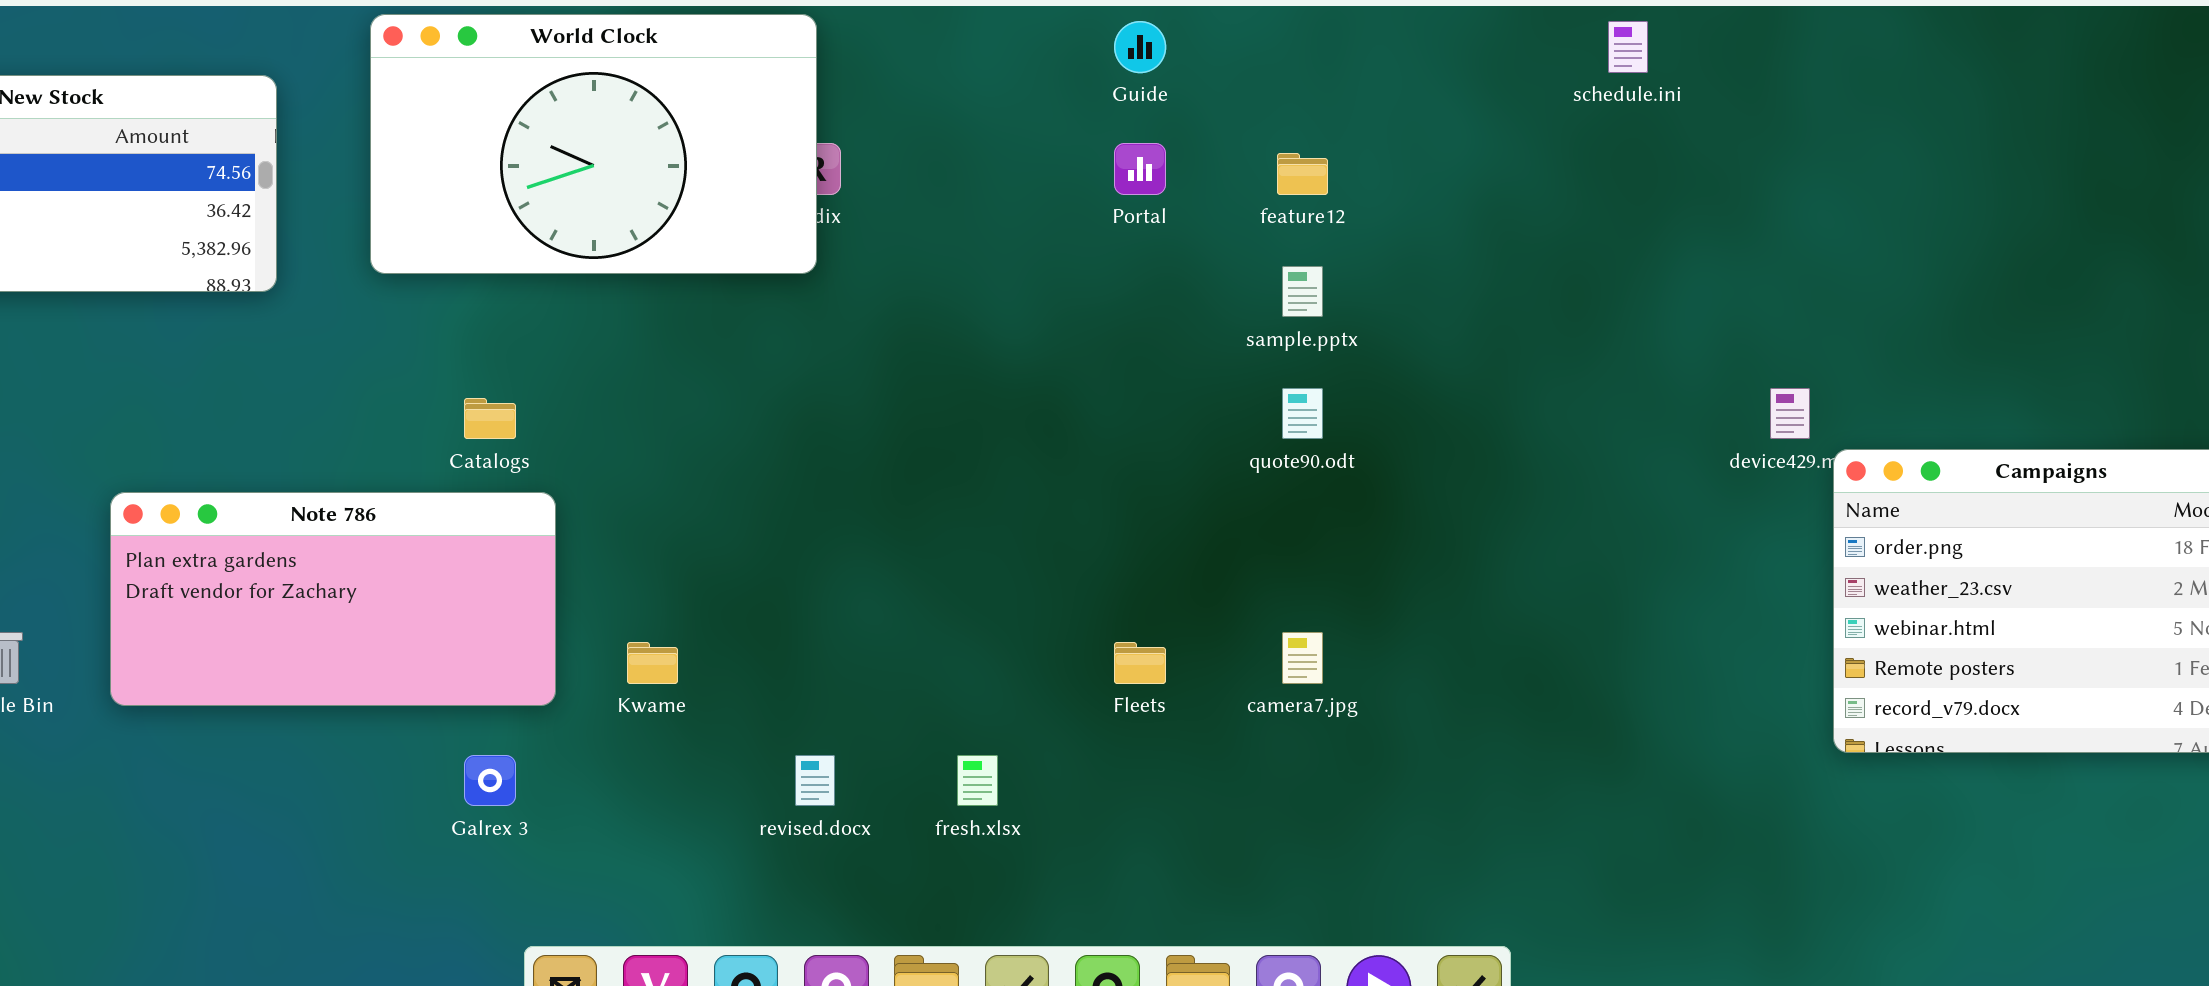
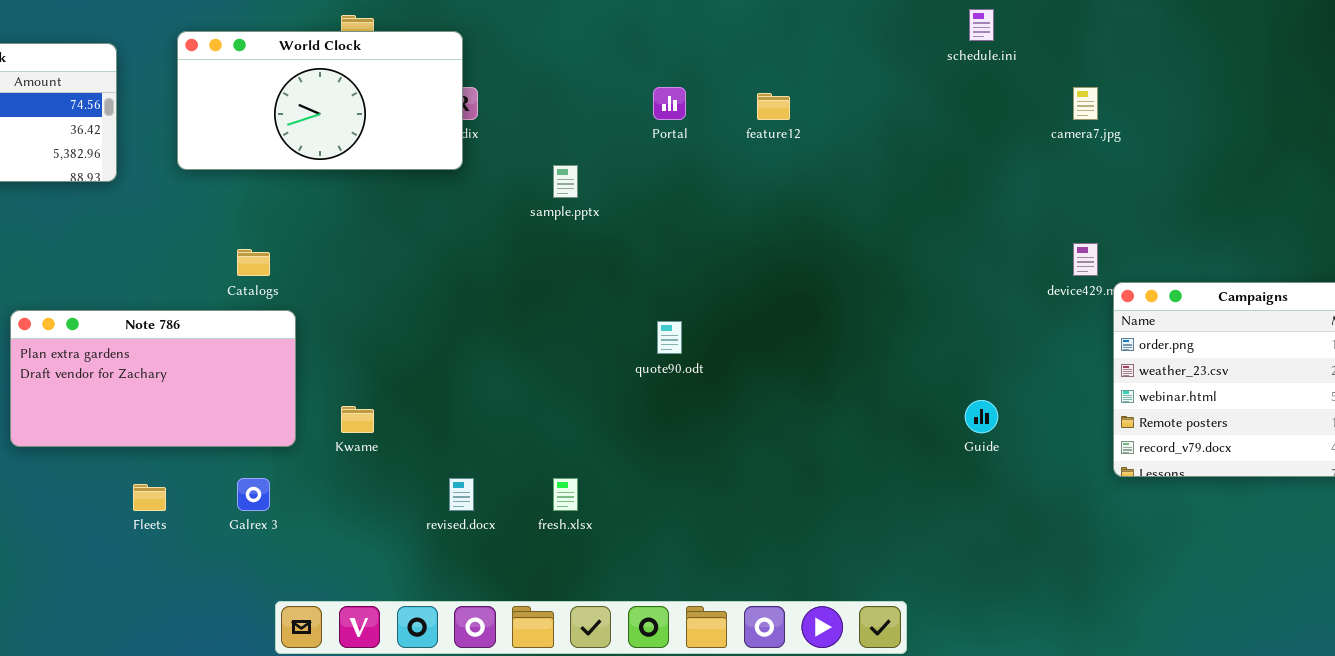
World Clock: [370,14,817,274] -> [177,31,463,170], resized
Guide: [1114,21,1166,73] -> [965,400,998,433], moved
sample.pptx: [1282,266,1323,317] -> [553,165,578,198], moved
quote90.odt: [1282,388,1323,439] -> [657,321,682,354], moved
camera7.jpg: [1282,632,1323,684] -> [1073,87,1098,120], moved
Fleets: [1114,642,1166,684] -> [133,484,166,511], moved

